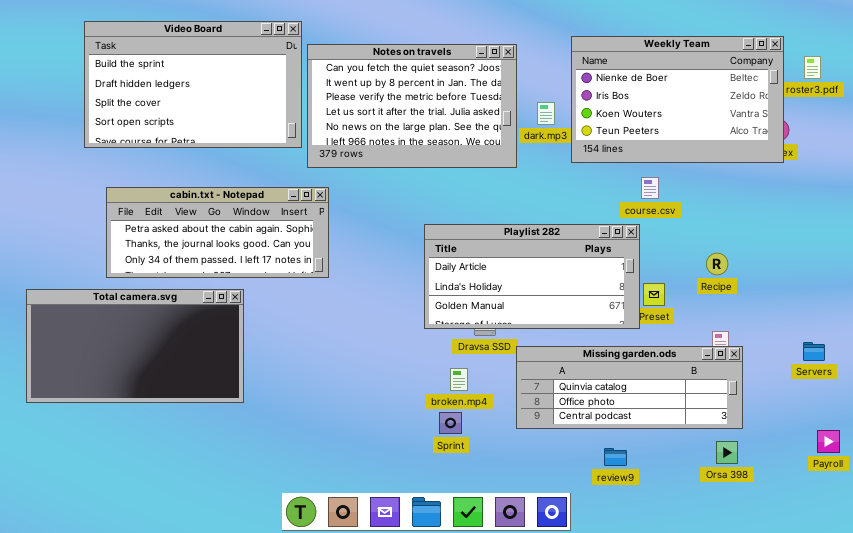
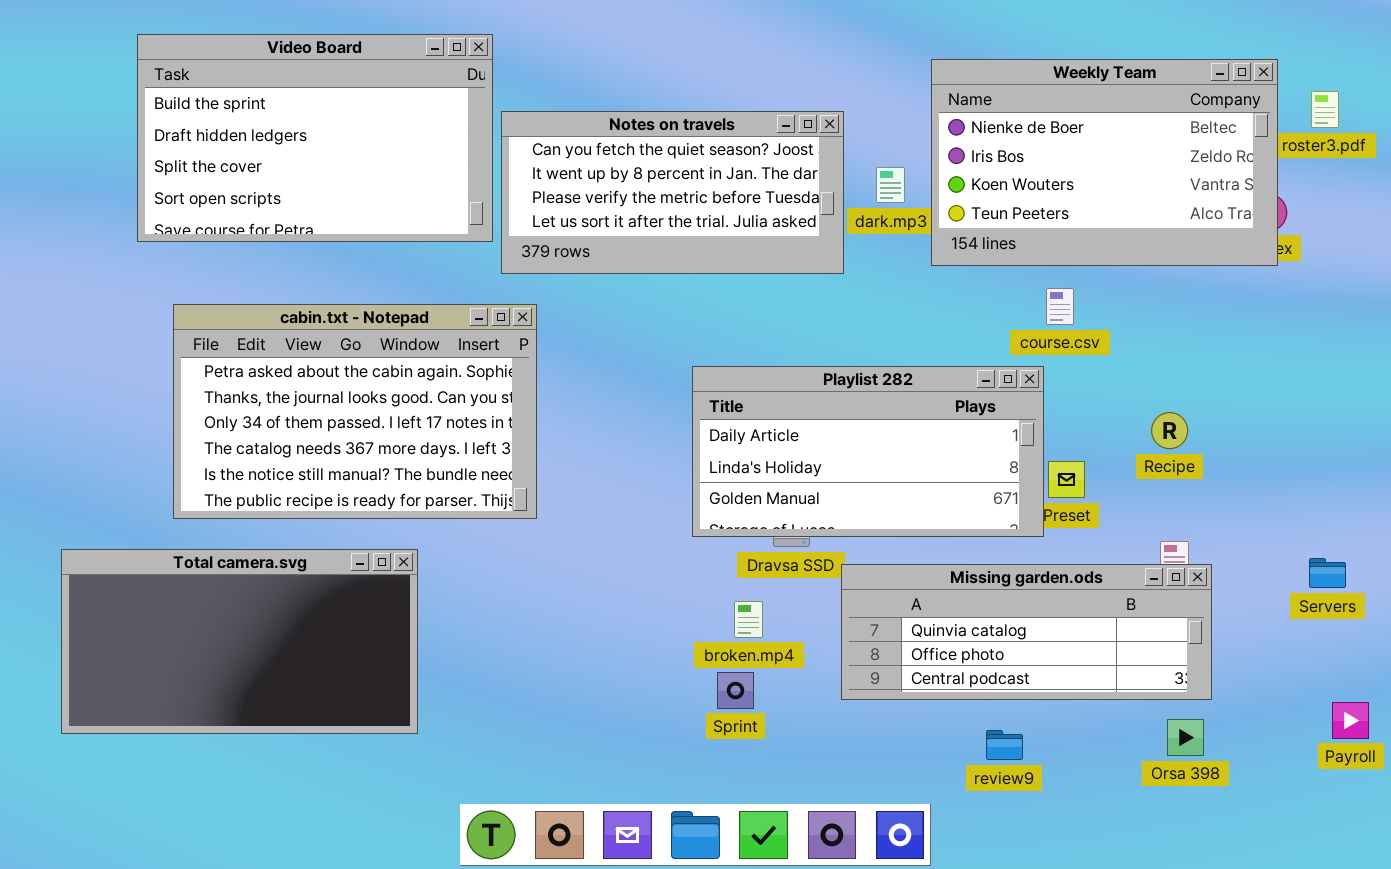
Notes on travels: [307,44,517,168] -> [501,111,844,274], resized
cabin.txt - Notepad: [106,187,329,278] -> [173,304,537,519], resized
Total camera.svg: [26,289,244,403] -> [61,549,418,734], moved

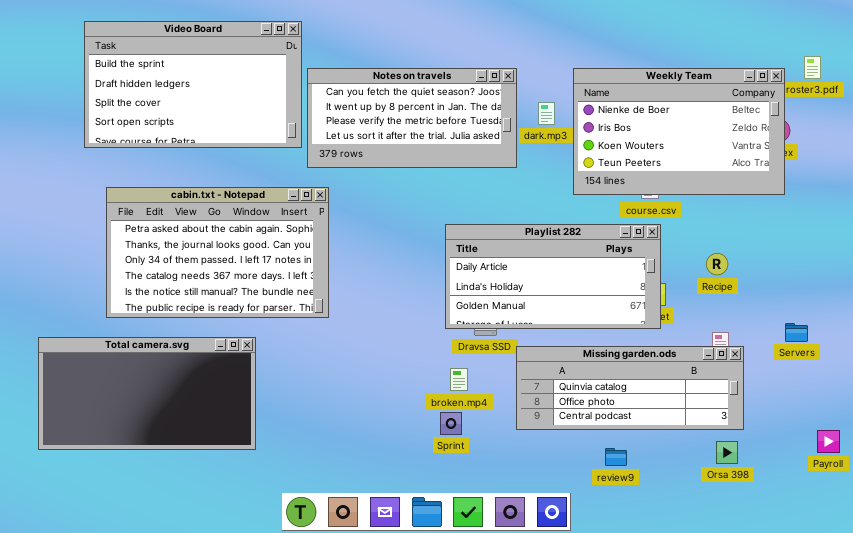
Weekly Team: [931,59,1278,266] -> [573,68,785,195], moved
Playlist 282: [692,366,1044,537] -> [445,224,661,329], moved
Servers: [1309,558,1346,588] -> [785,323,808,342], moved

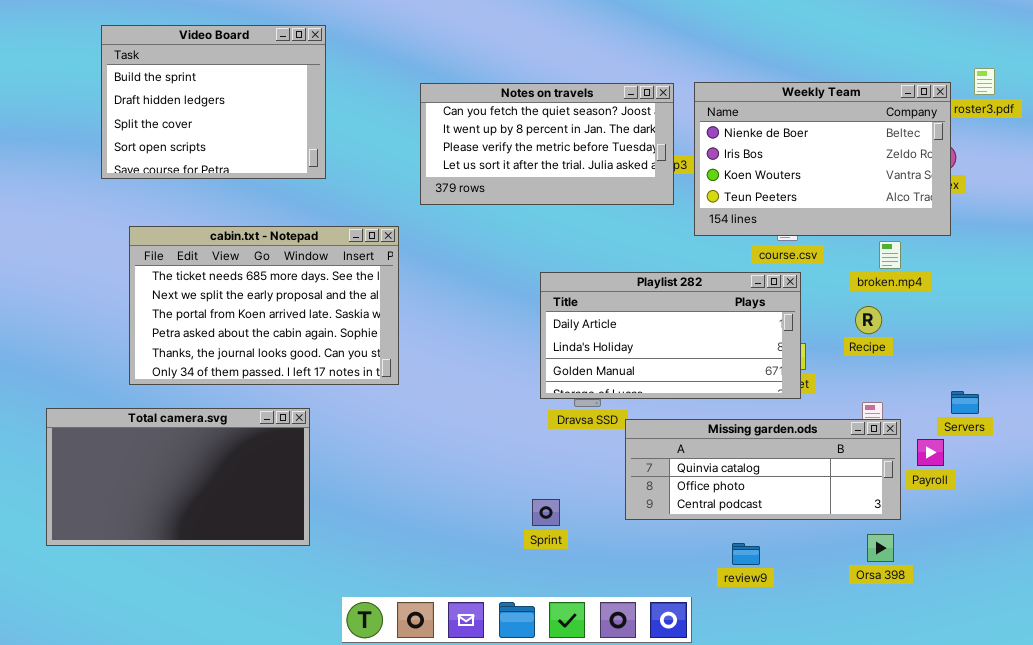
Video Board: [84,21,302,148] -> [101,25,326,179], resized
Notes on travels: [307,68,517,168] -> [420,83,674,205], moved
cabin.txt - Notepad: [106,187,329,318] -> [129,226,399,385], scrolled up 3 rows
broken.mp4: [450,368,468,391] -> [879,241,901,269], moved
Payroll: [817,430,840,453] -> [917,439,944,466], moved

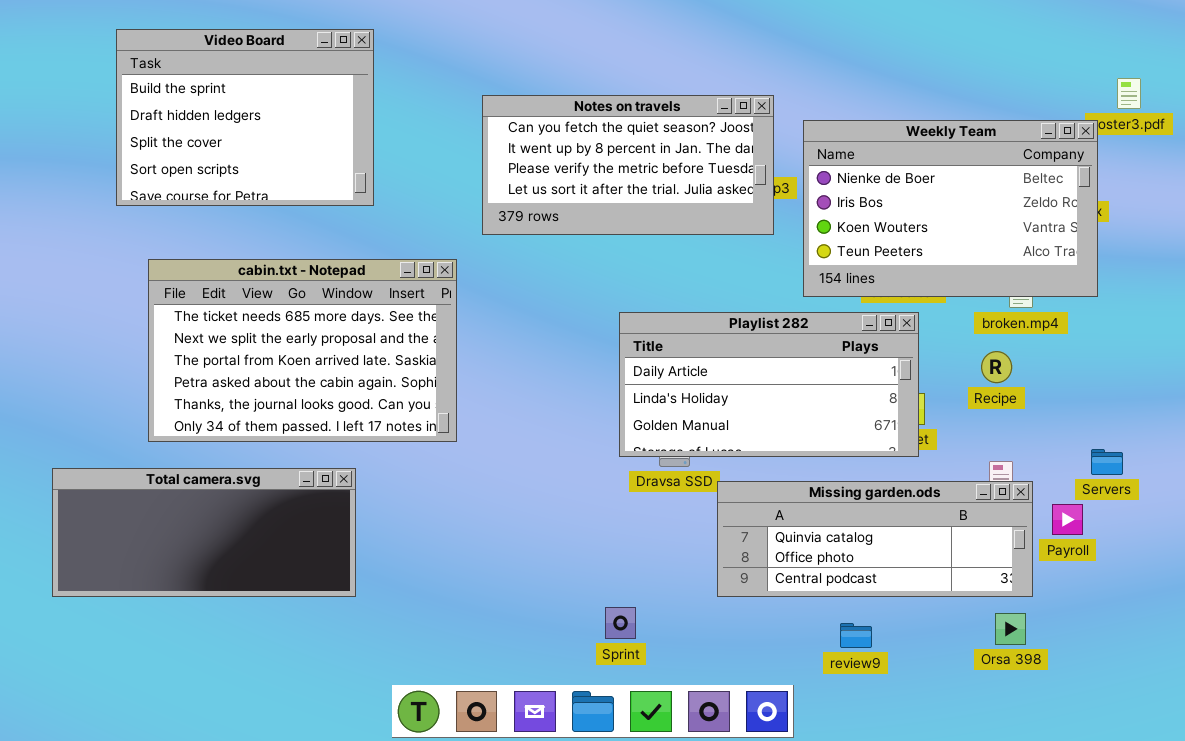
Weekly Team: [694,82,951,236] -> [803,120,1098,297], moved
Total camera.svg: [46,408,310,546] -> [52,468,356,597], resized
Sprint: [532,499,560,526] -> [605,607,636,639], moved

